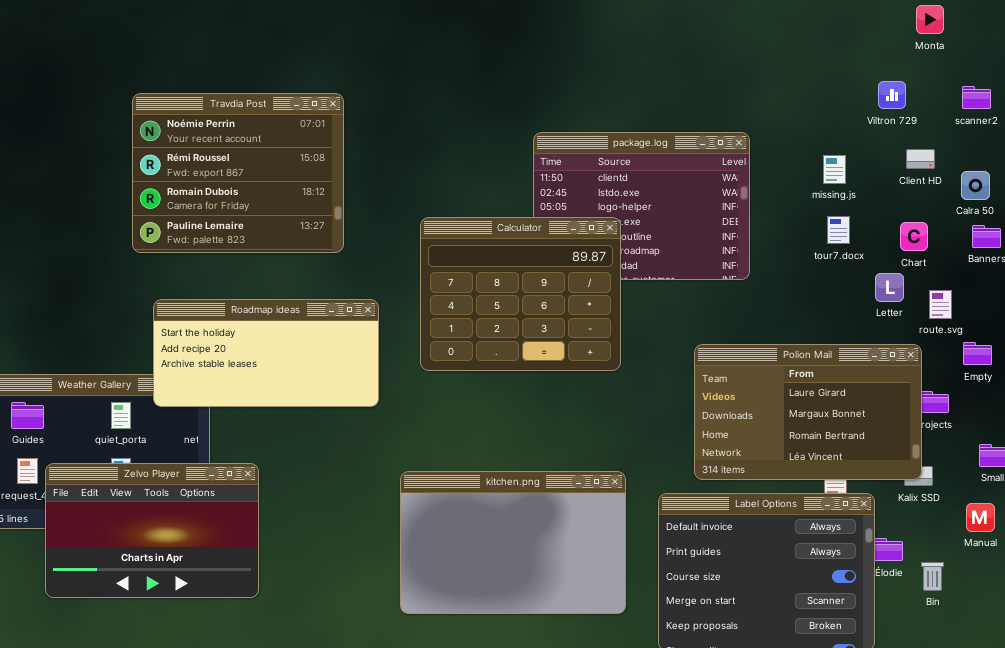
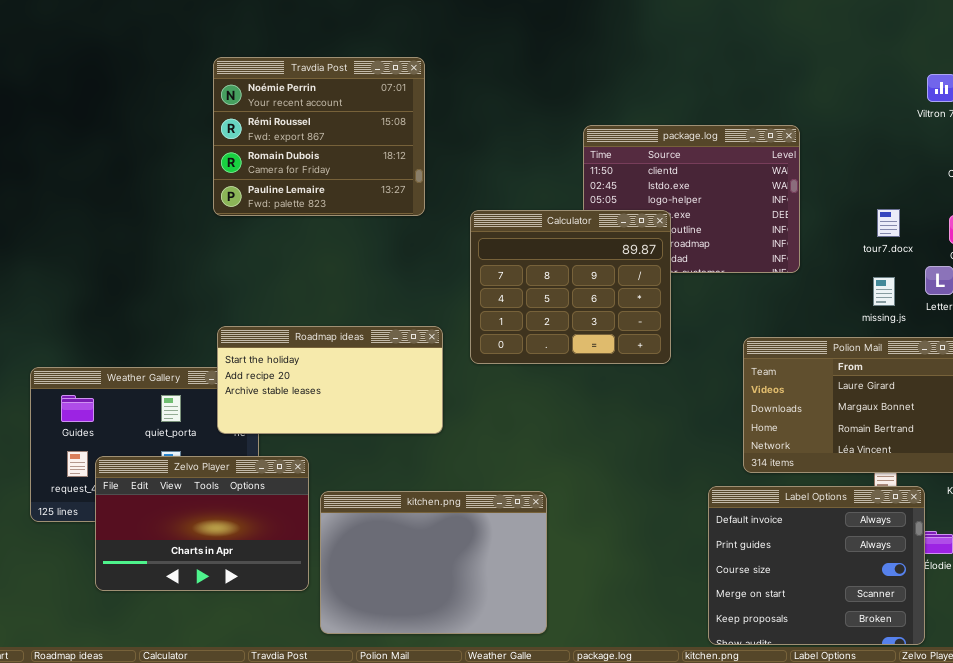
Travdia Post: [132,93,344,253] -> [213,57,425,216], moved
missing.js: [823,155,846,184] -> [873,277,895,306], moved
Roadmap ideas: [153,299,379,407] -> [217,326,443,434], moved
kitchen.png: [400,471,626,614] -> [320,491,547,634], moved

